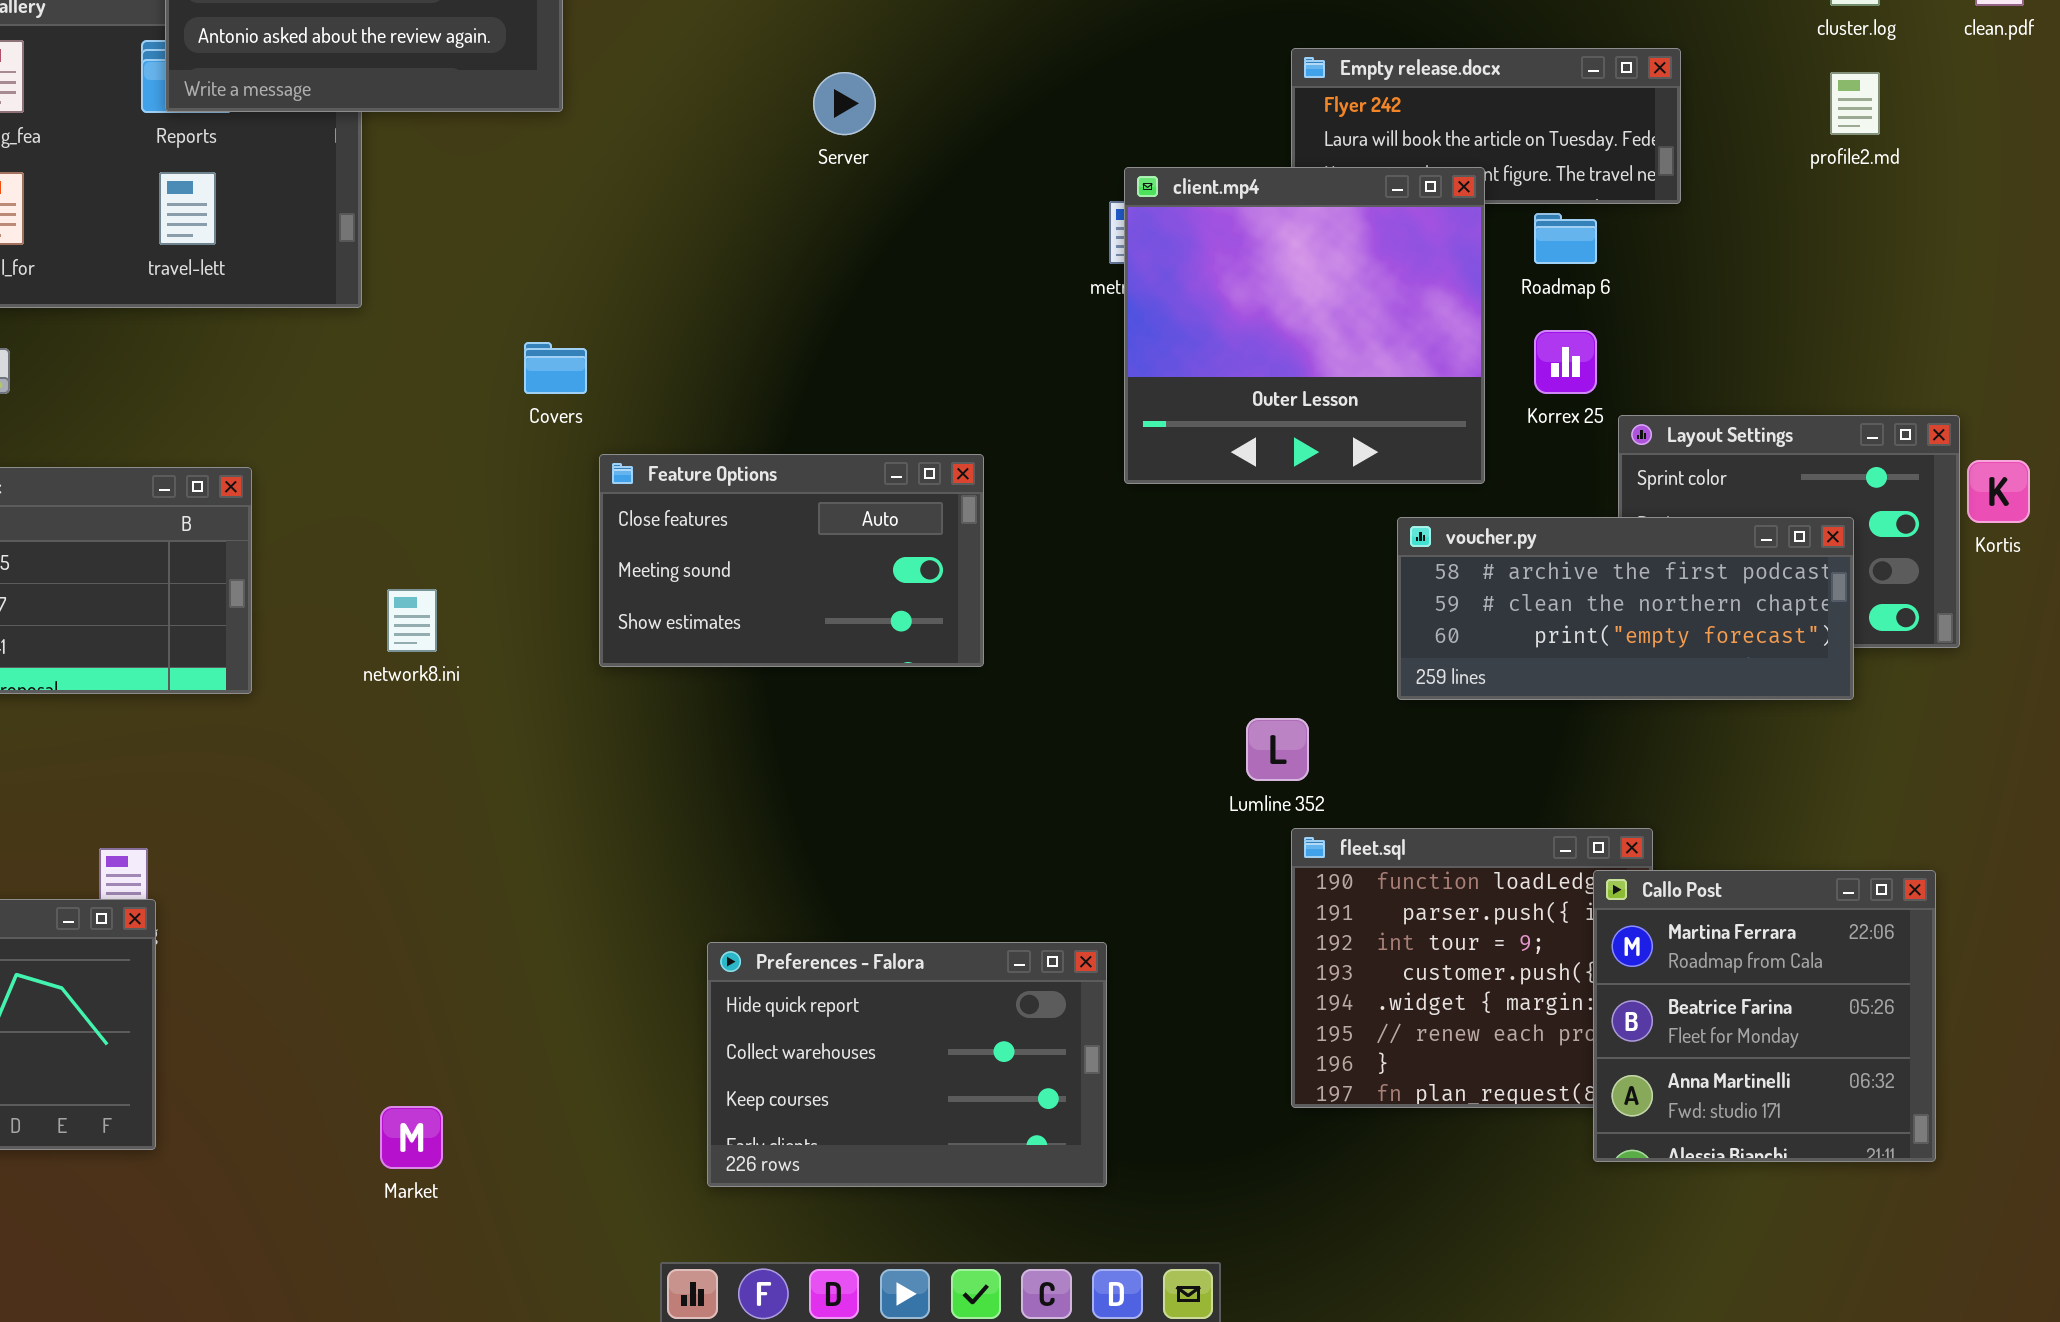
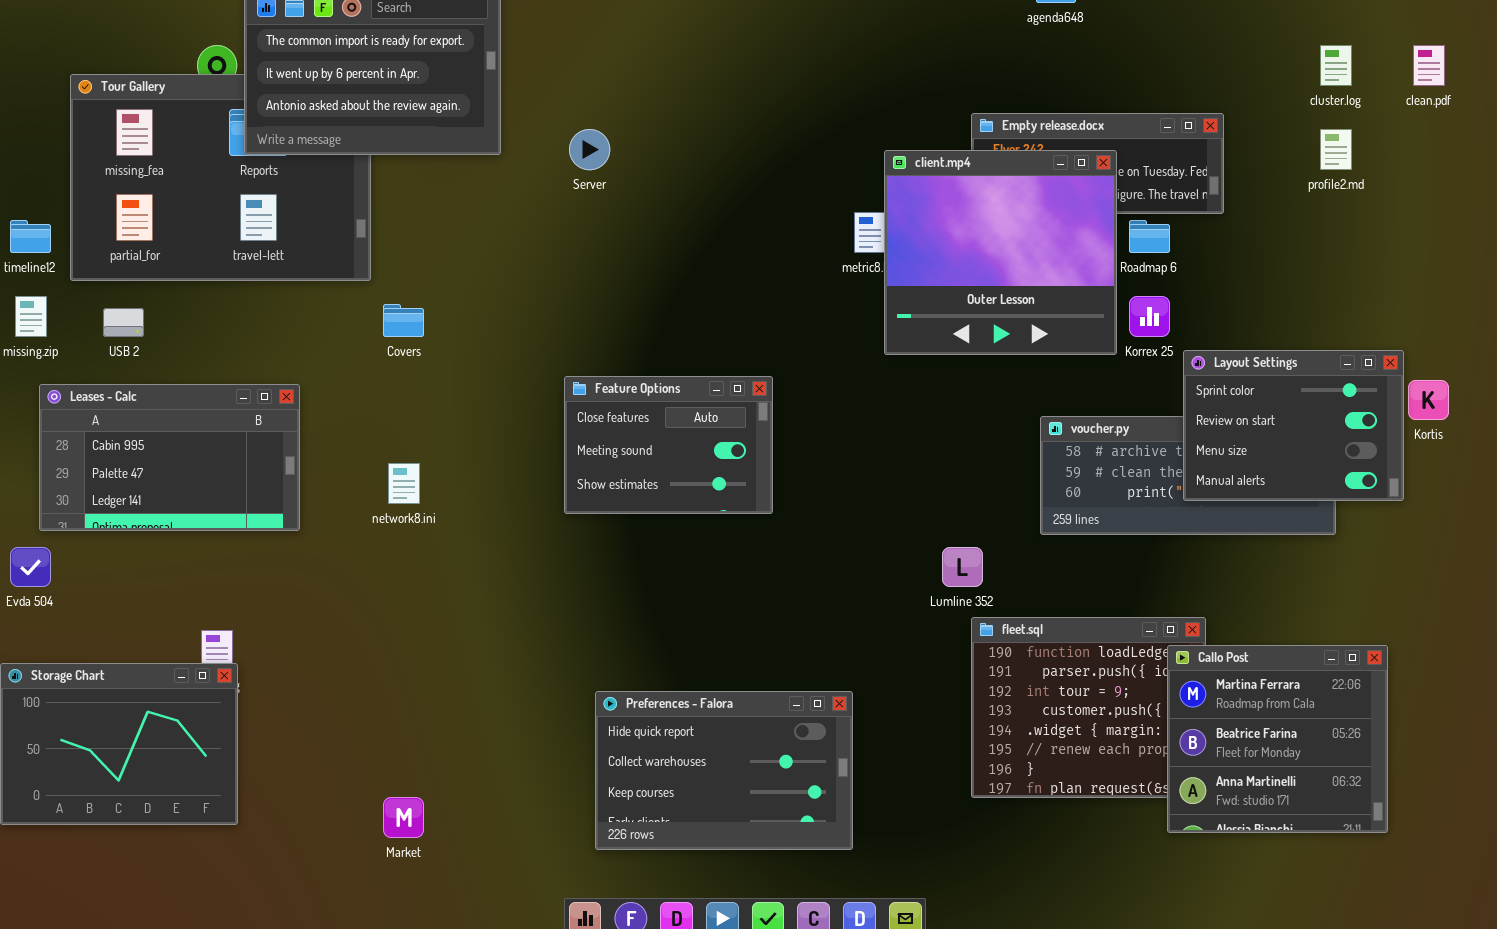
Server: [813,72,876,135] -> [569,129,610,170], moved
client.mp4: [1124,167,1485,484] -> [884,150,1117,355], moved
Covers: [524,342,587,394] -> [383,304,424,337], moved
Layout Settings: [1618,415,1960,648] -> [1183,350,1404,501], raised
Feature Options: [599,454,984,667] -> [564,376,773,514], resized

